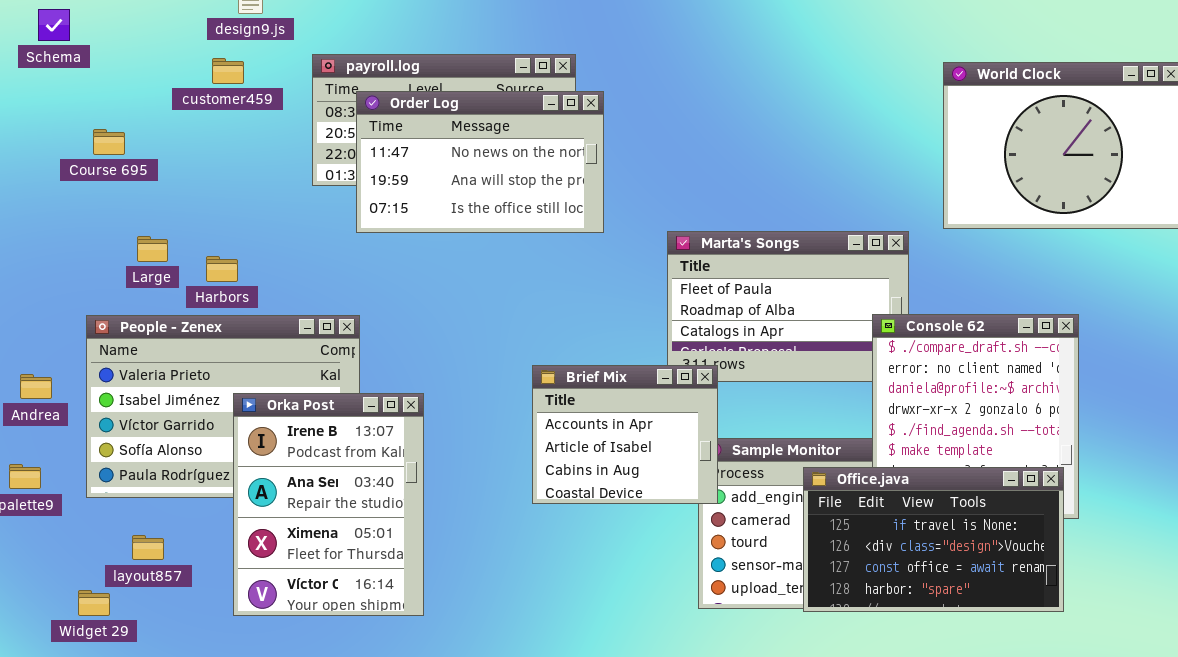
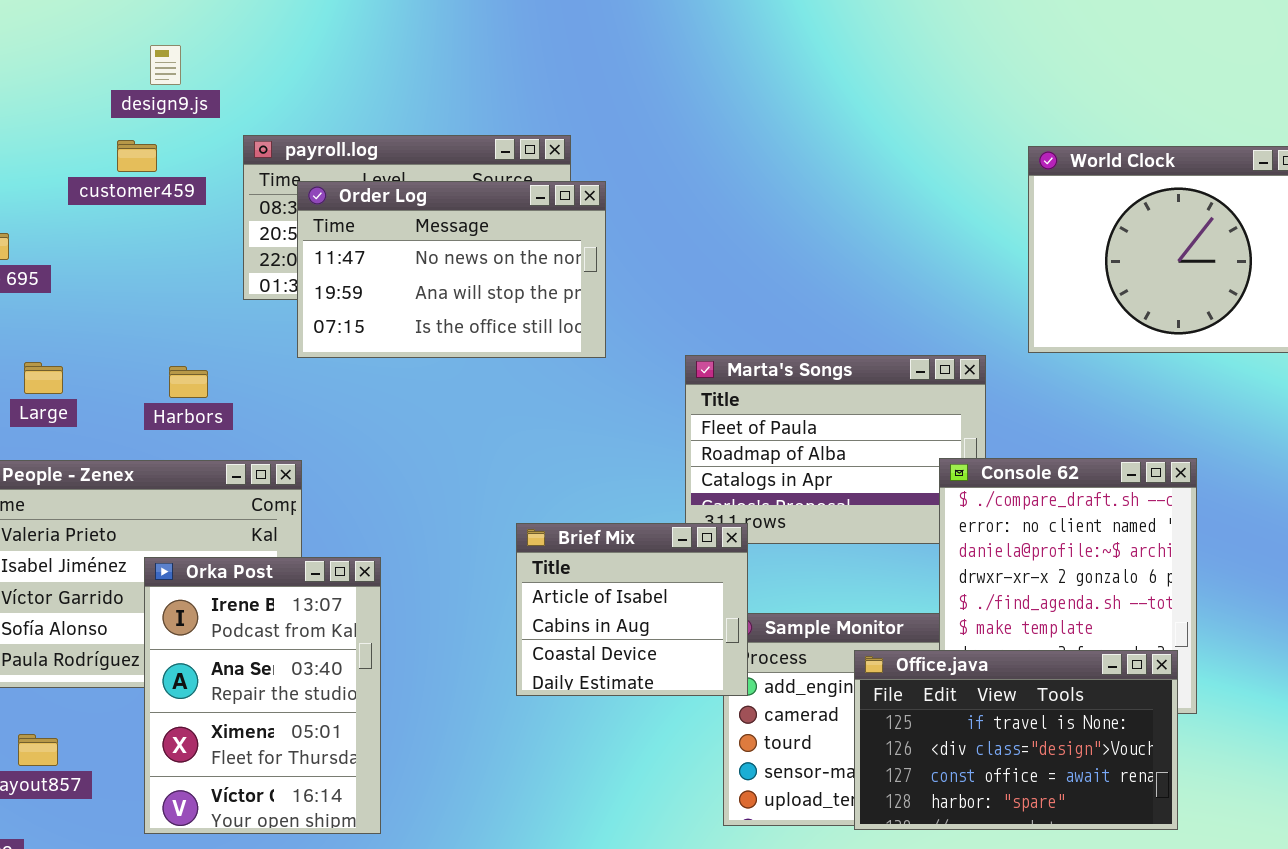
Harbors: [206,256,238,282] -> [169,366,208,398], moved
Brief Mix: [532,365,718,504] -> [516,523,748,696], scrolled down 1 row

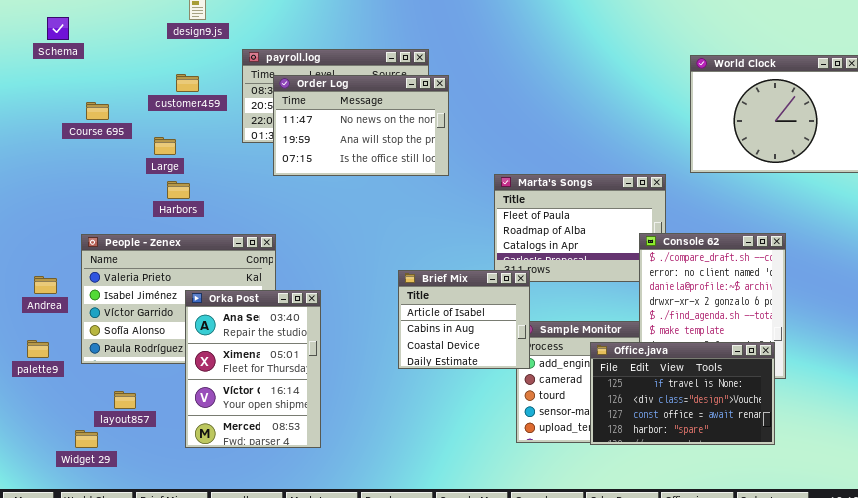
customer459: [117,140,157,172] -> [176,74,199,92], moved
Large: [24,362,63,394] -> [154,137,176,155], moved
Harbors: [169,366,208,398] -> [167,181,190,199], moved
Orka Post: [144,557,381,834] -> [185,290,321,448], scrolled down 1 row

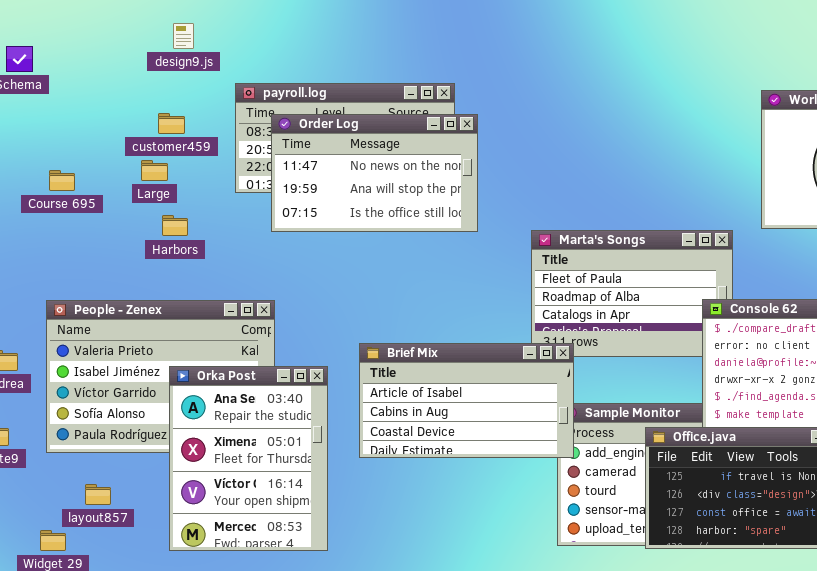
Course 695: [86,102,109,120] -> [49,170,75,191], moved
Large: [154,137,176,155] -> [141,160,168,181], moved
Harbors: [167,181,190,199] -> [162,215,188,236], moved
Brief Mix: [398,270,530,369] -> [359,343,574,458], resized

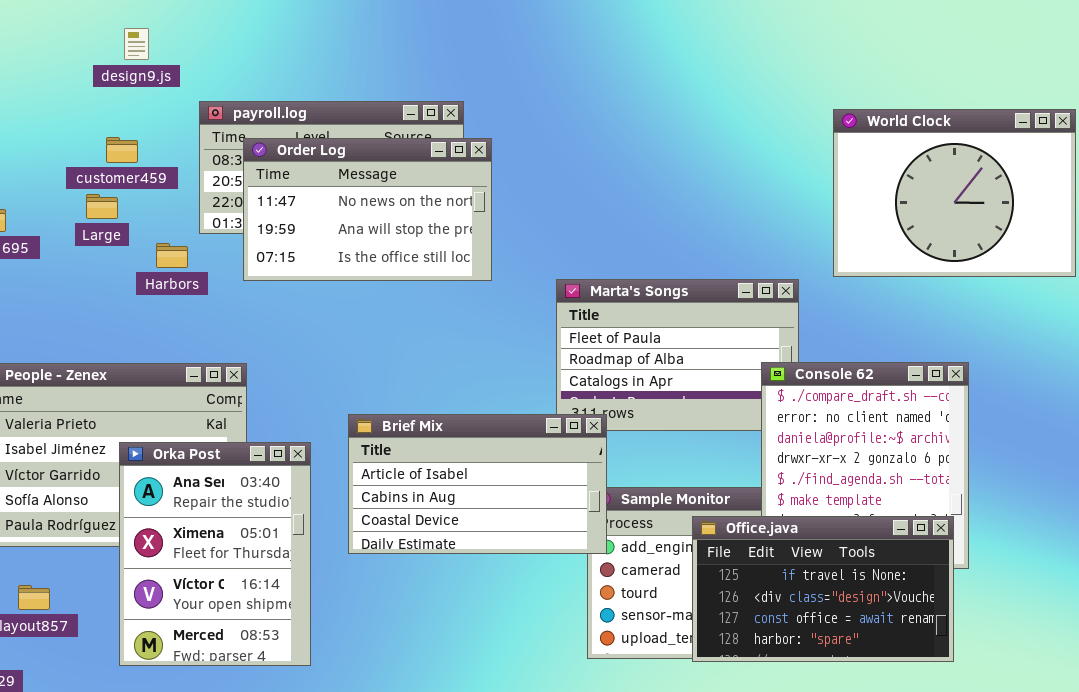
Harbors: [162,215,188,236] -> [156,243,188,268], moved

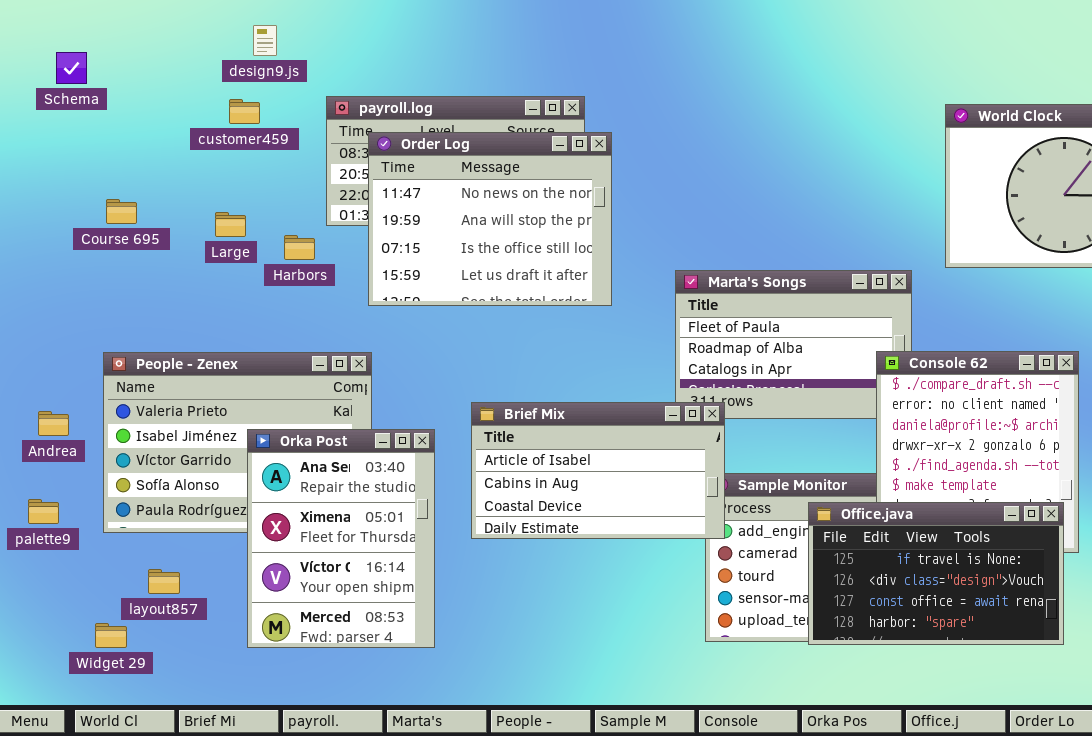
customer459: [106,137,138,163] -> [229,99,260,124], moved
Order Log: [243,138,492,281] -> [368,132,612,306], resized
Large: [86,194,118,219] -> [215,212,246,237], moved

